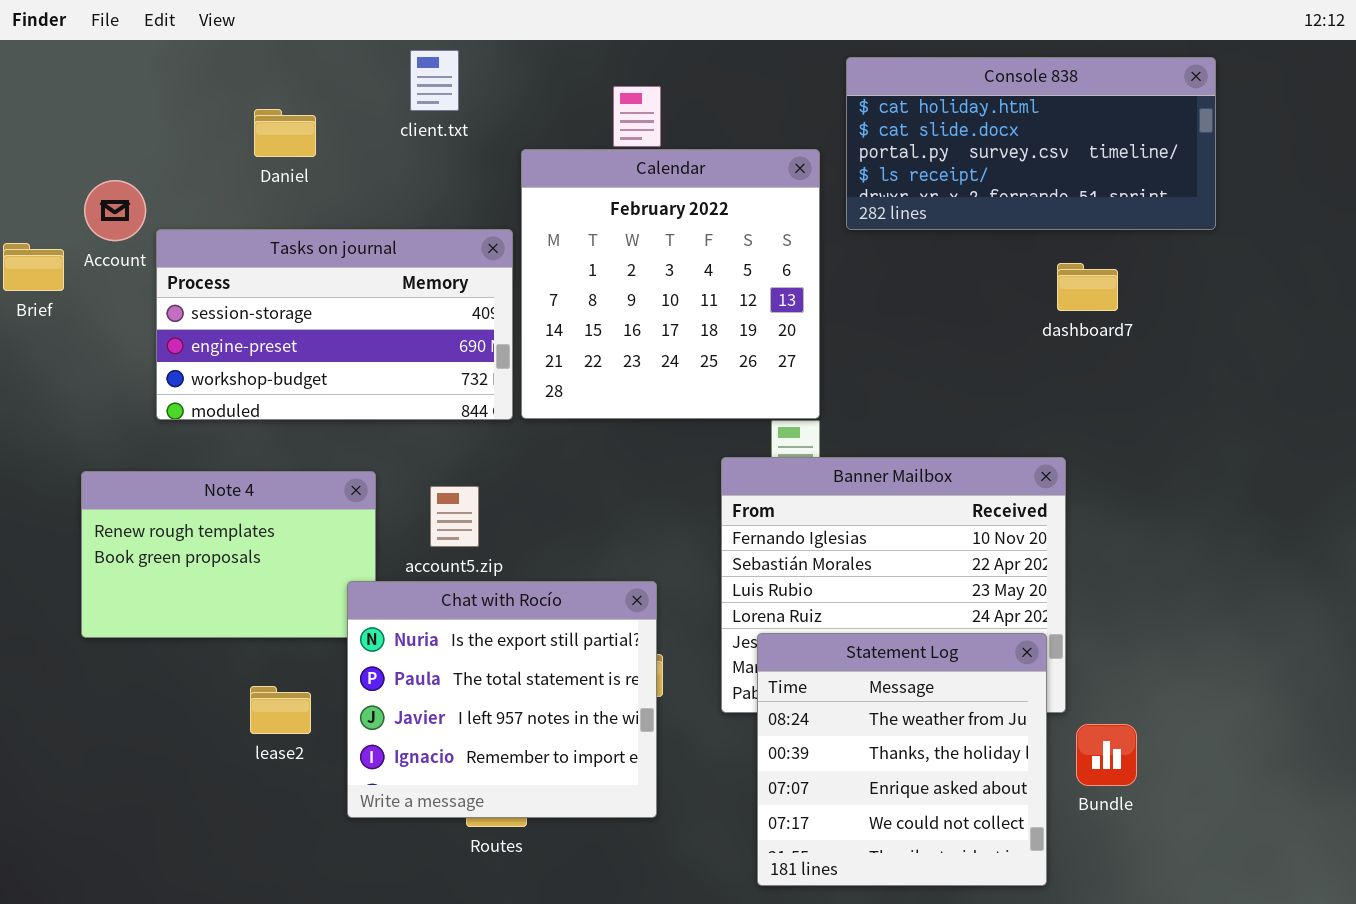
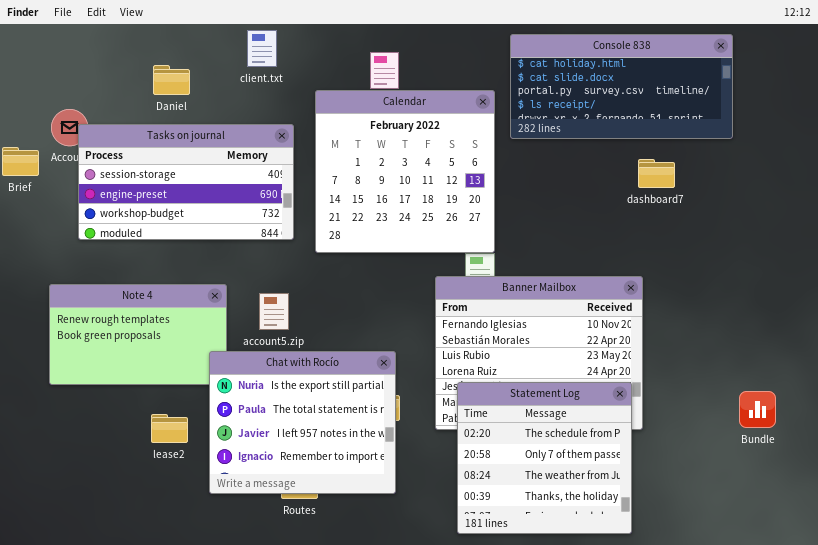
Tasks on journal: [156,229,513,420] -> [78,124,294,240], moved
Statement Log: [757,633,1047,886] -> [457,382,632,534], scrolled up 2 rows
Bundle: [1076,724,1137,786] -> [739,391,776,428], moved

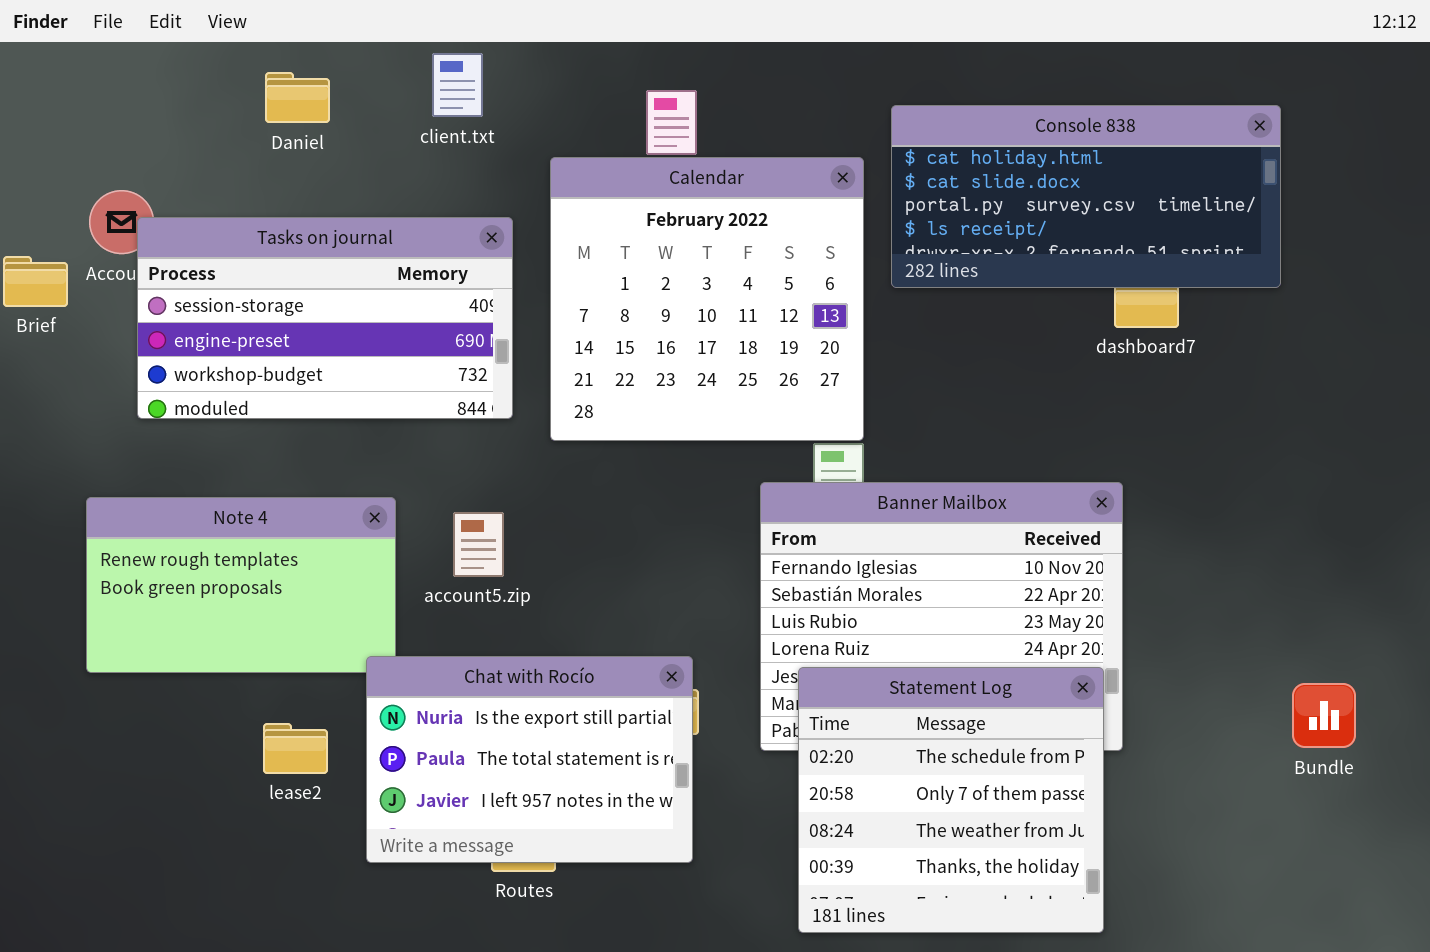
Console 838: [510,34,733,139] -> [891,105,1281,288], moved
Daniel: [153,65,190,95] -> [265,72,330,123], moved
Chat with Rocío: [209,351,396,494] -> [366,656,693,863], resized

